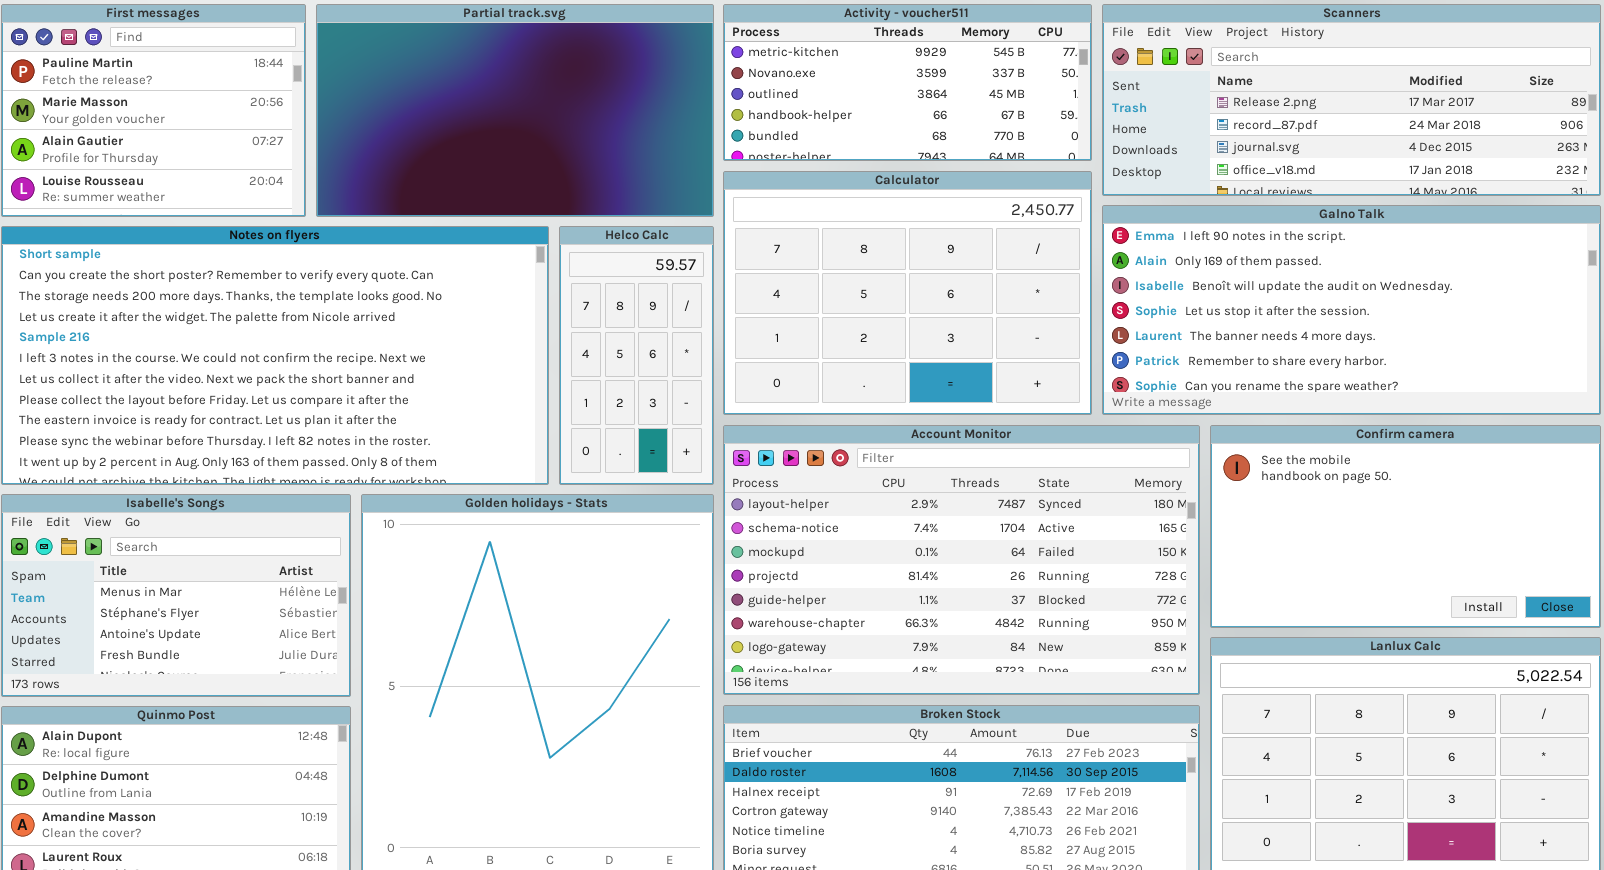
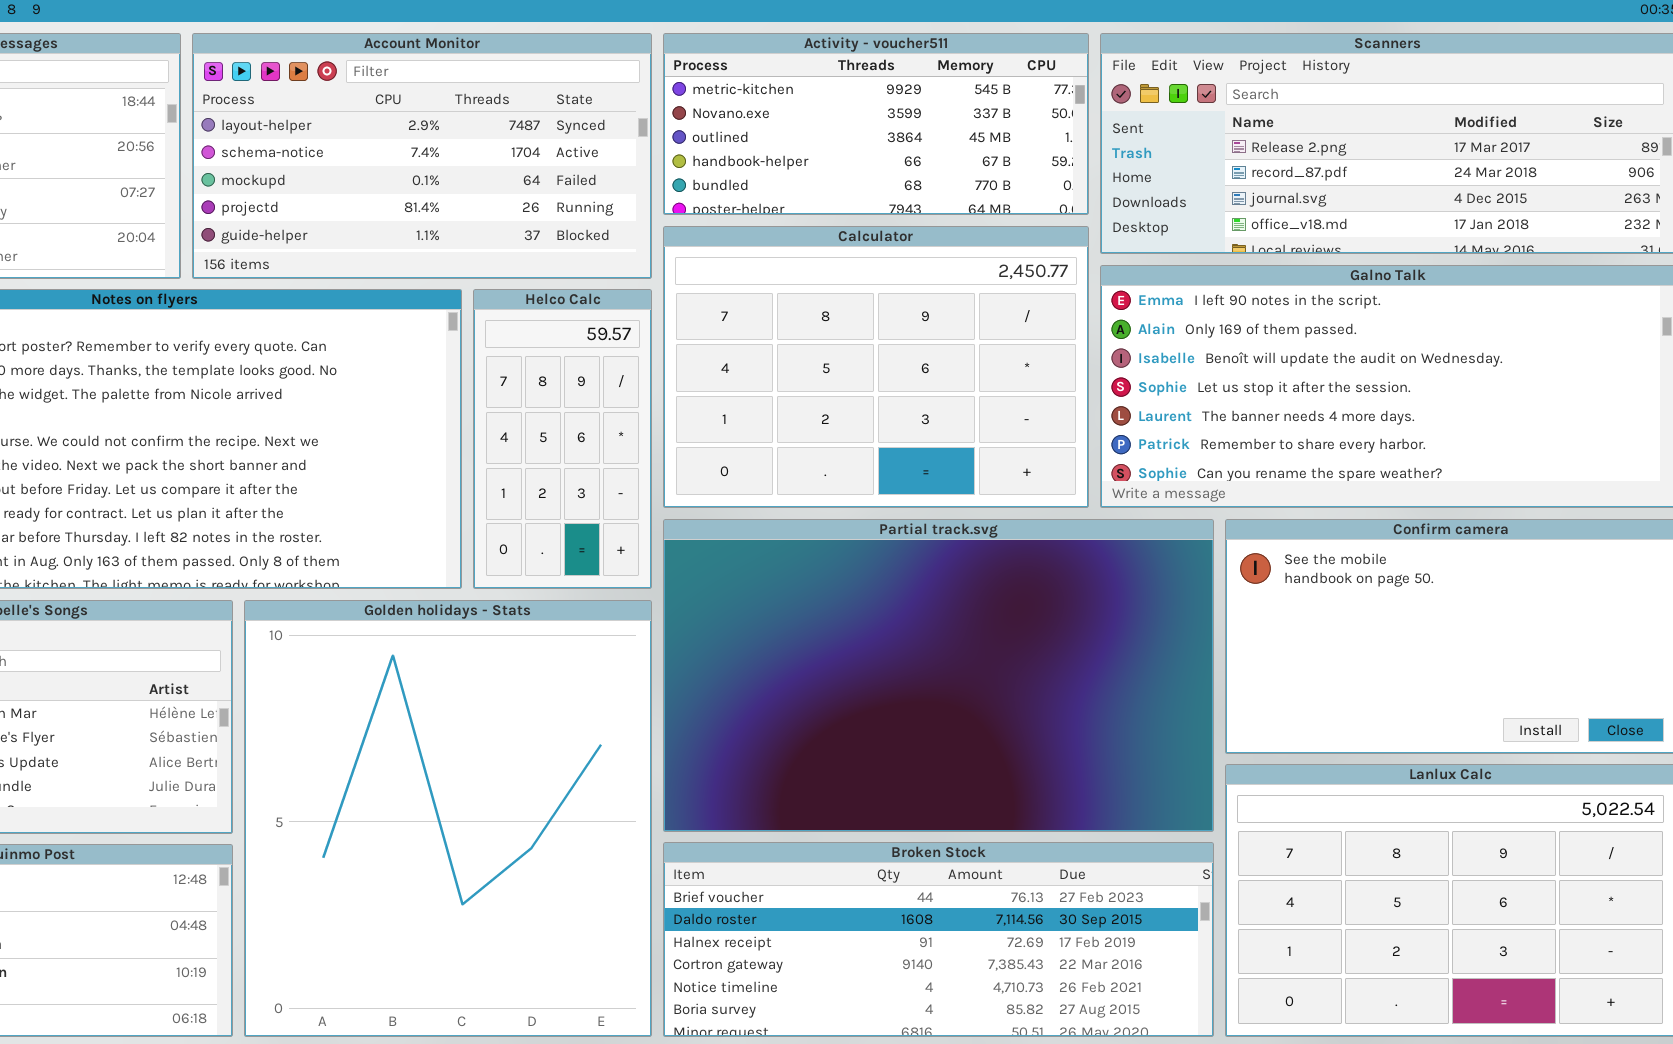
Partial track.svg: [316,4,714,217] -> [663,519,1214,832], moved, resized
Account Monitor: [723,425,1200,695] -> [192,33,652,279], moved, resized

